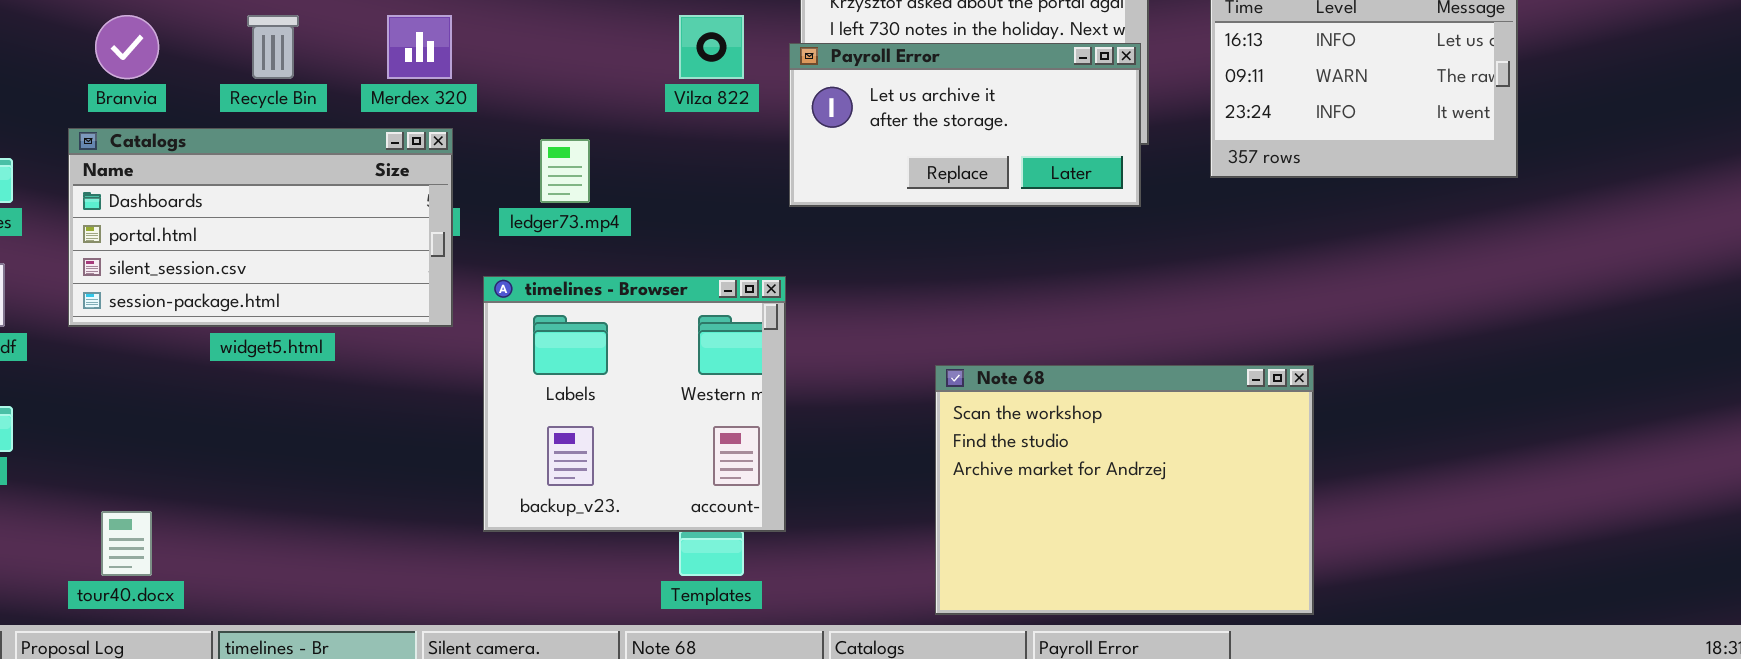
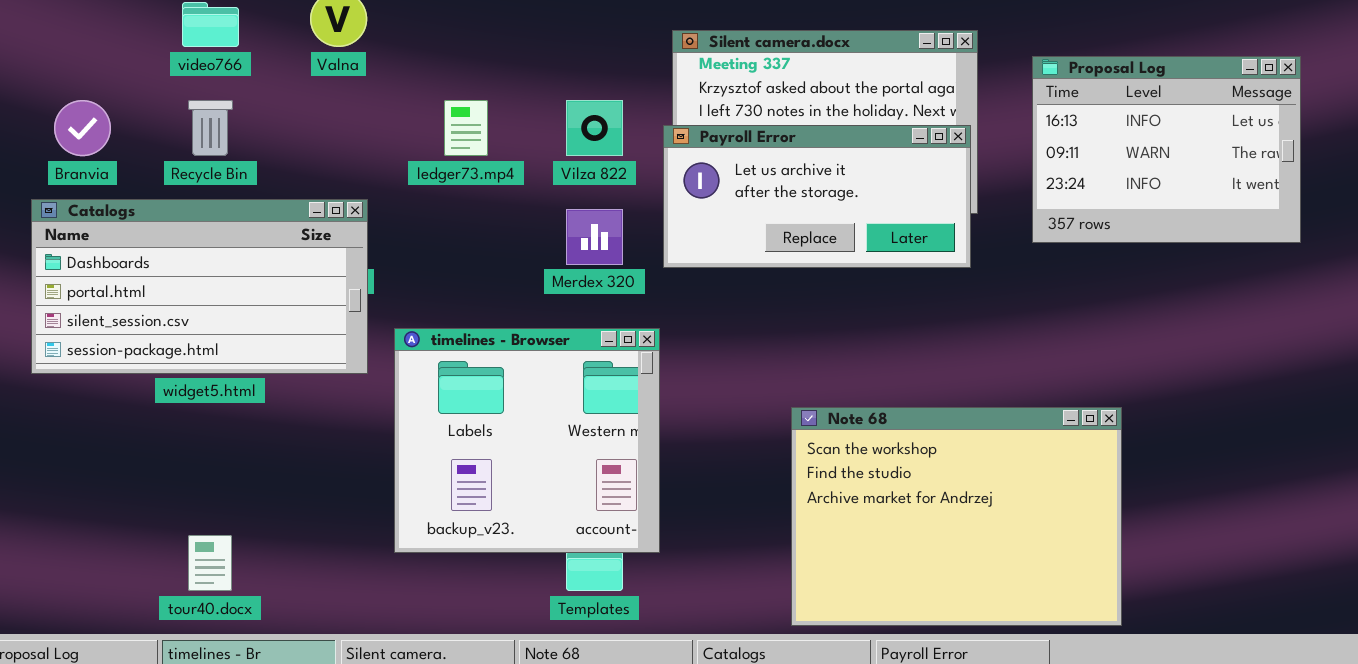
Merdex 320: [387,15,452,79] -> [566,209,623,265], moved
ledger73.mp4: [540,139,590,203] -> [444,100,488,156], moved
tour40.docx: [101,511,152,576] -> [188,535,232,591], moved

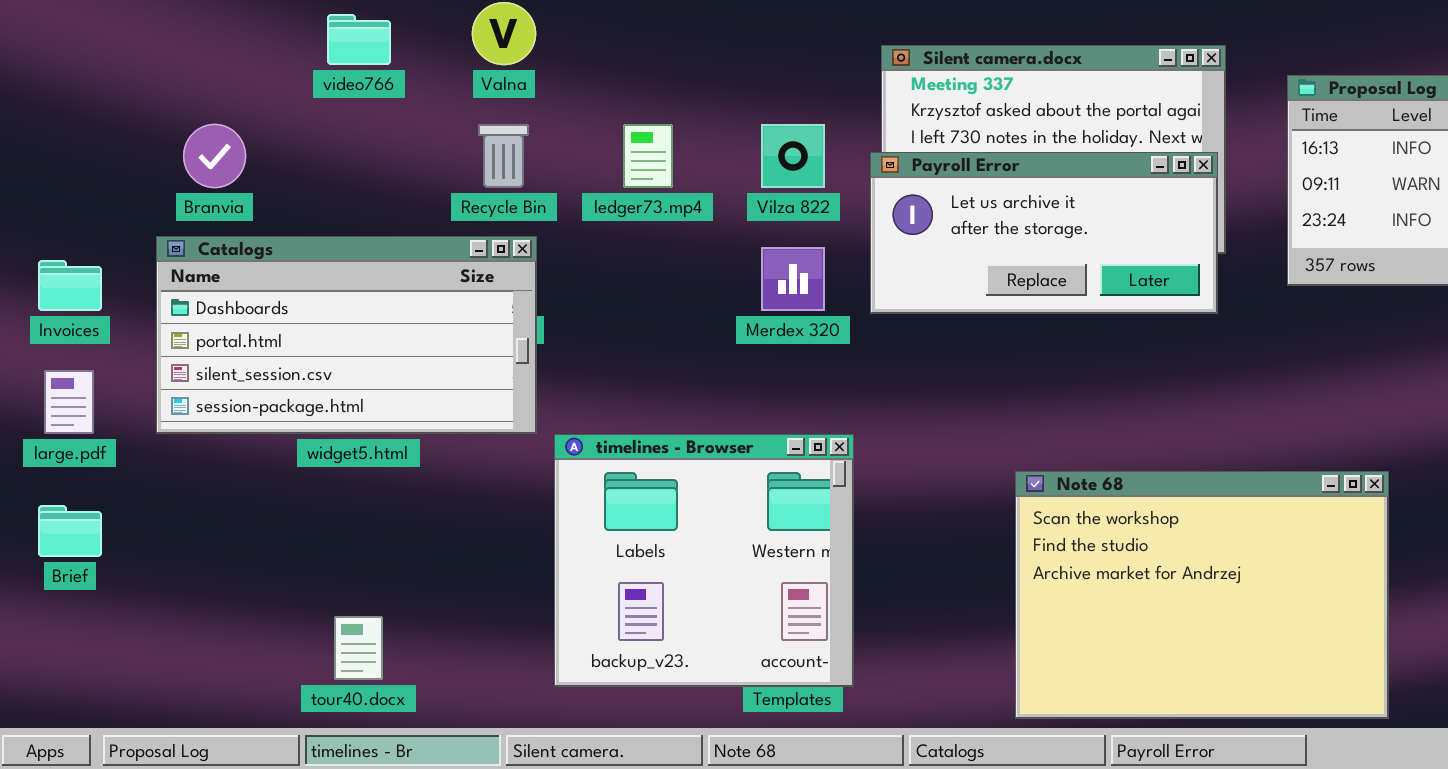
Recycle Bin: [188,100,233,156] -> [478,124,529,188], moved
timelines - Browser: [394,328,660,553] -> [554,434,854,687], moved

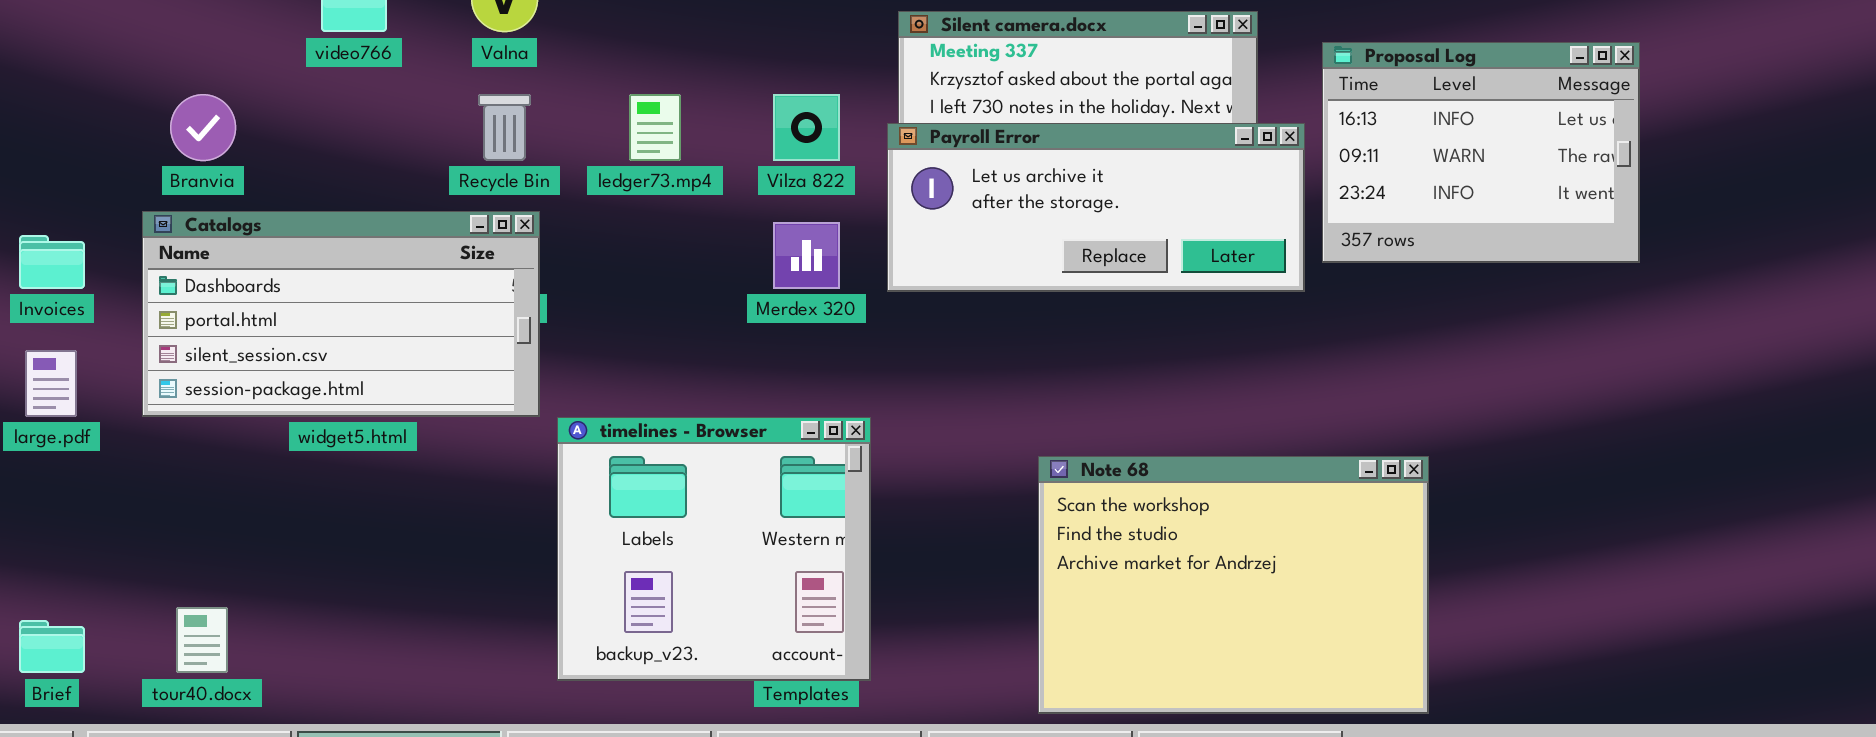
Payroll Error: [870,152,1218,314] -> [887,123,1305,292], resized
Brief: [38,505,102,557] -> [19,620,85,673], moved
tour40.docx: [334,616,383,680] -> [176,607,228,673], moved

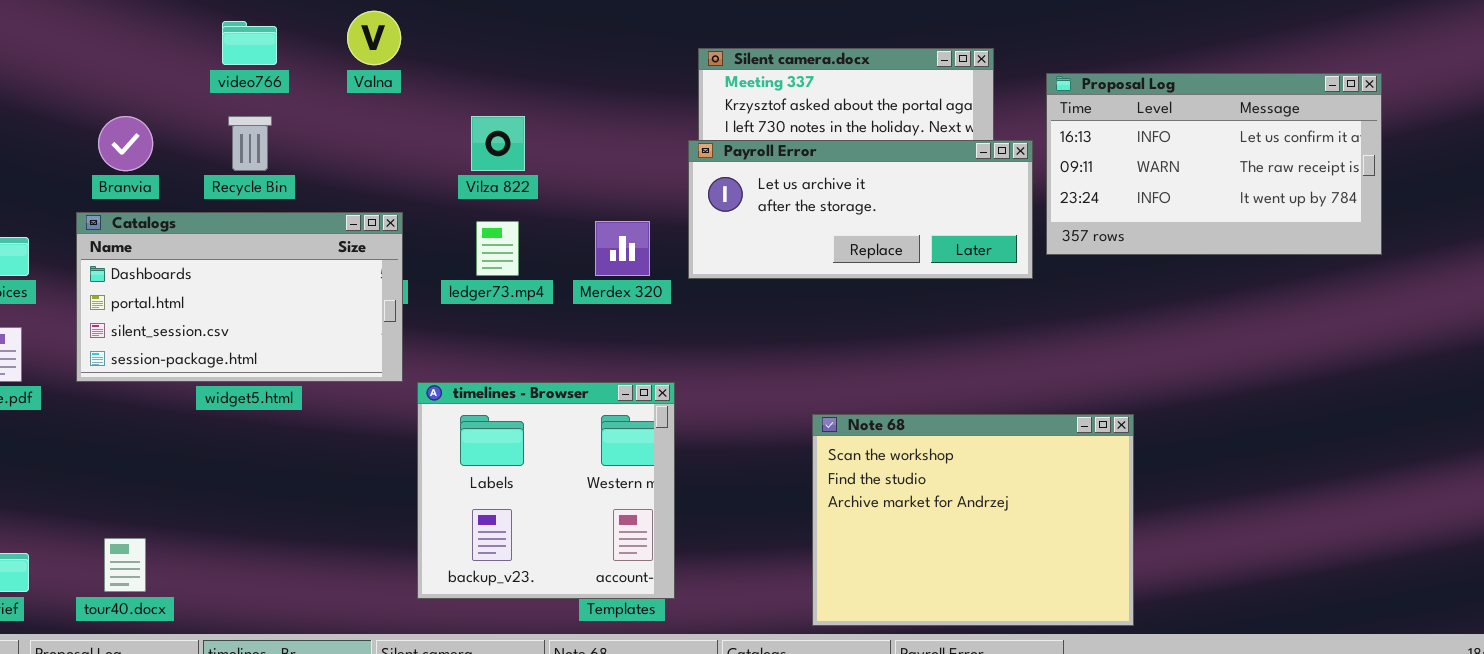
Proposal Log: [1322,42,1640,263] -> [1046,73,1382,255], resized
Recycle Bin: [478,94,531,161] -> [228,116,272,171], moved
ledger73.mp4: [629,94,681,161] -> [476,221,519,276], moved
Vilza 822: [773,94,840,161] -> [471,116,525,171], moved

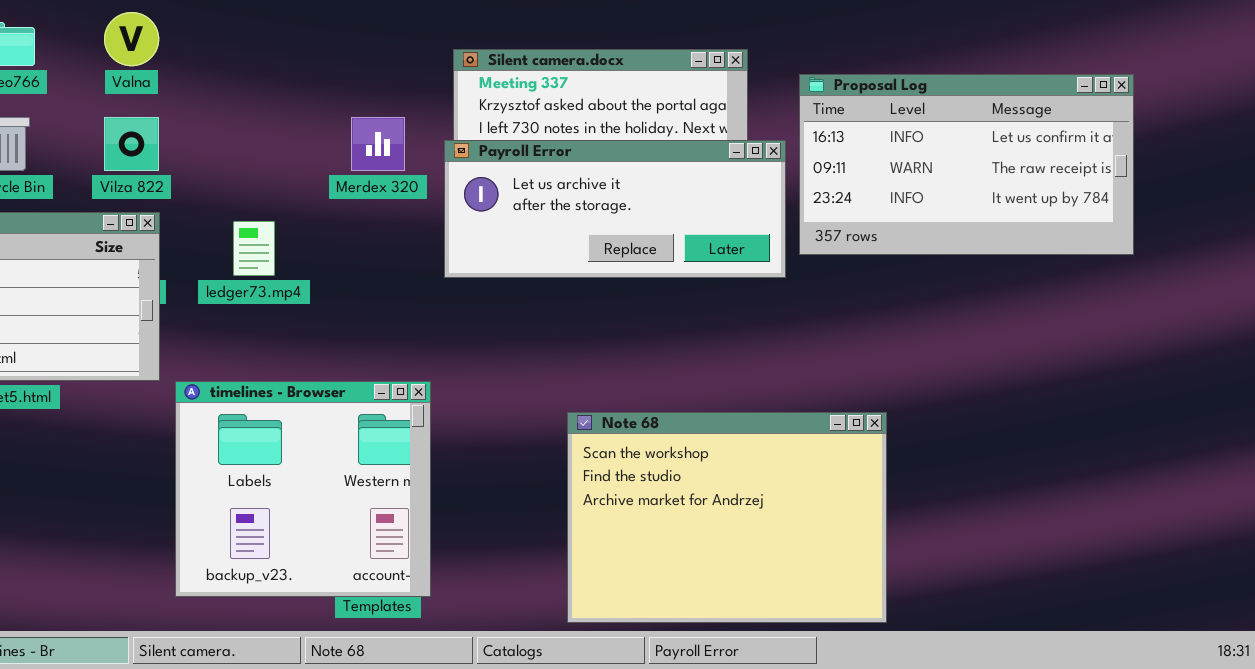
Vilza 822: [471,116,525,171] -> [104,117,159,171], moved
Merdex 320: [595,221,650,276] -> [351,117,405,171], moved

